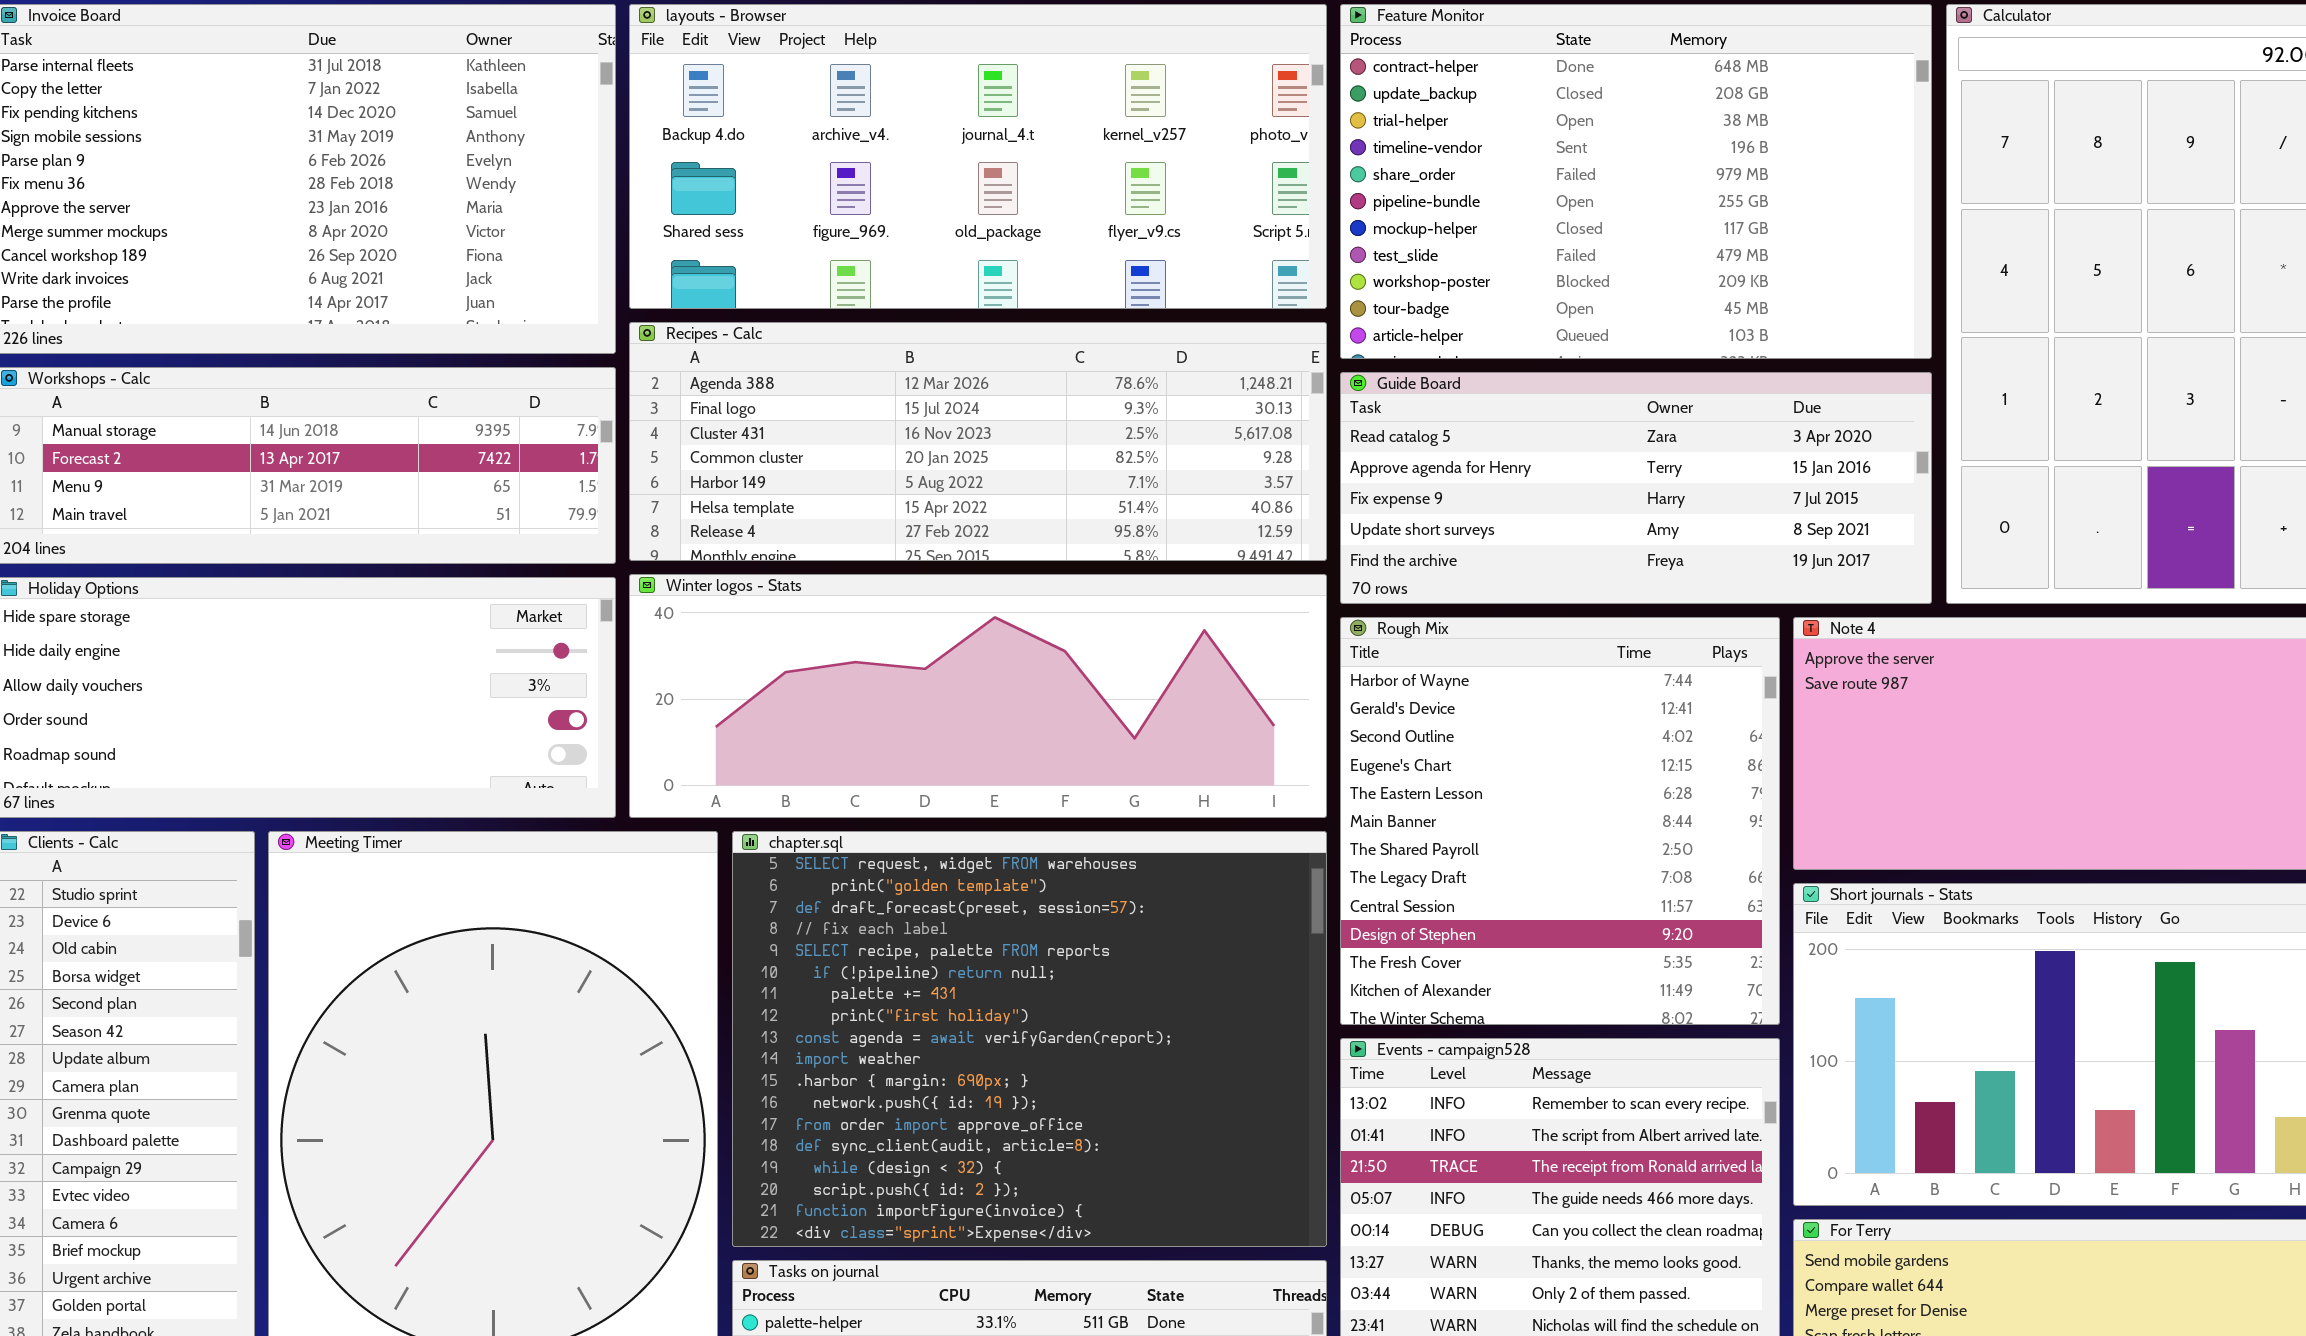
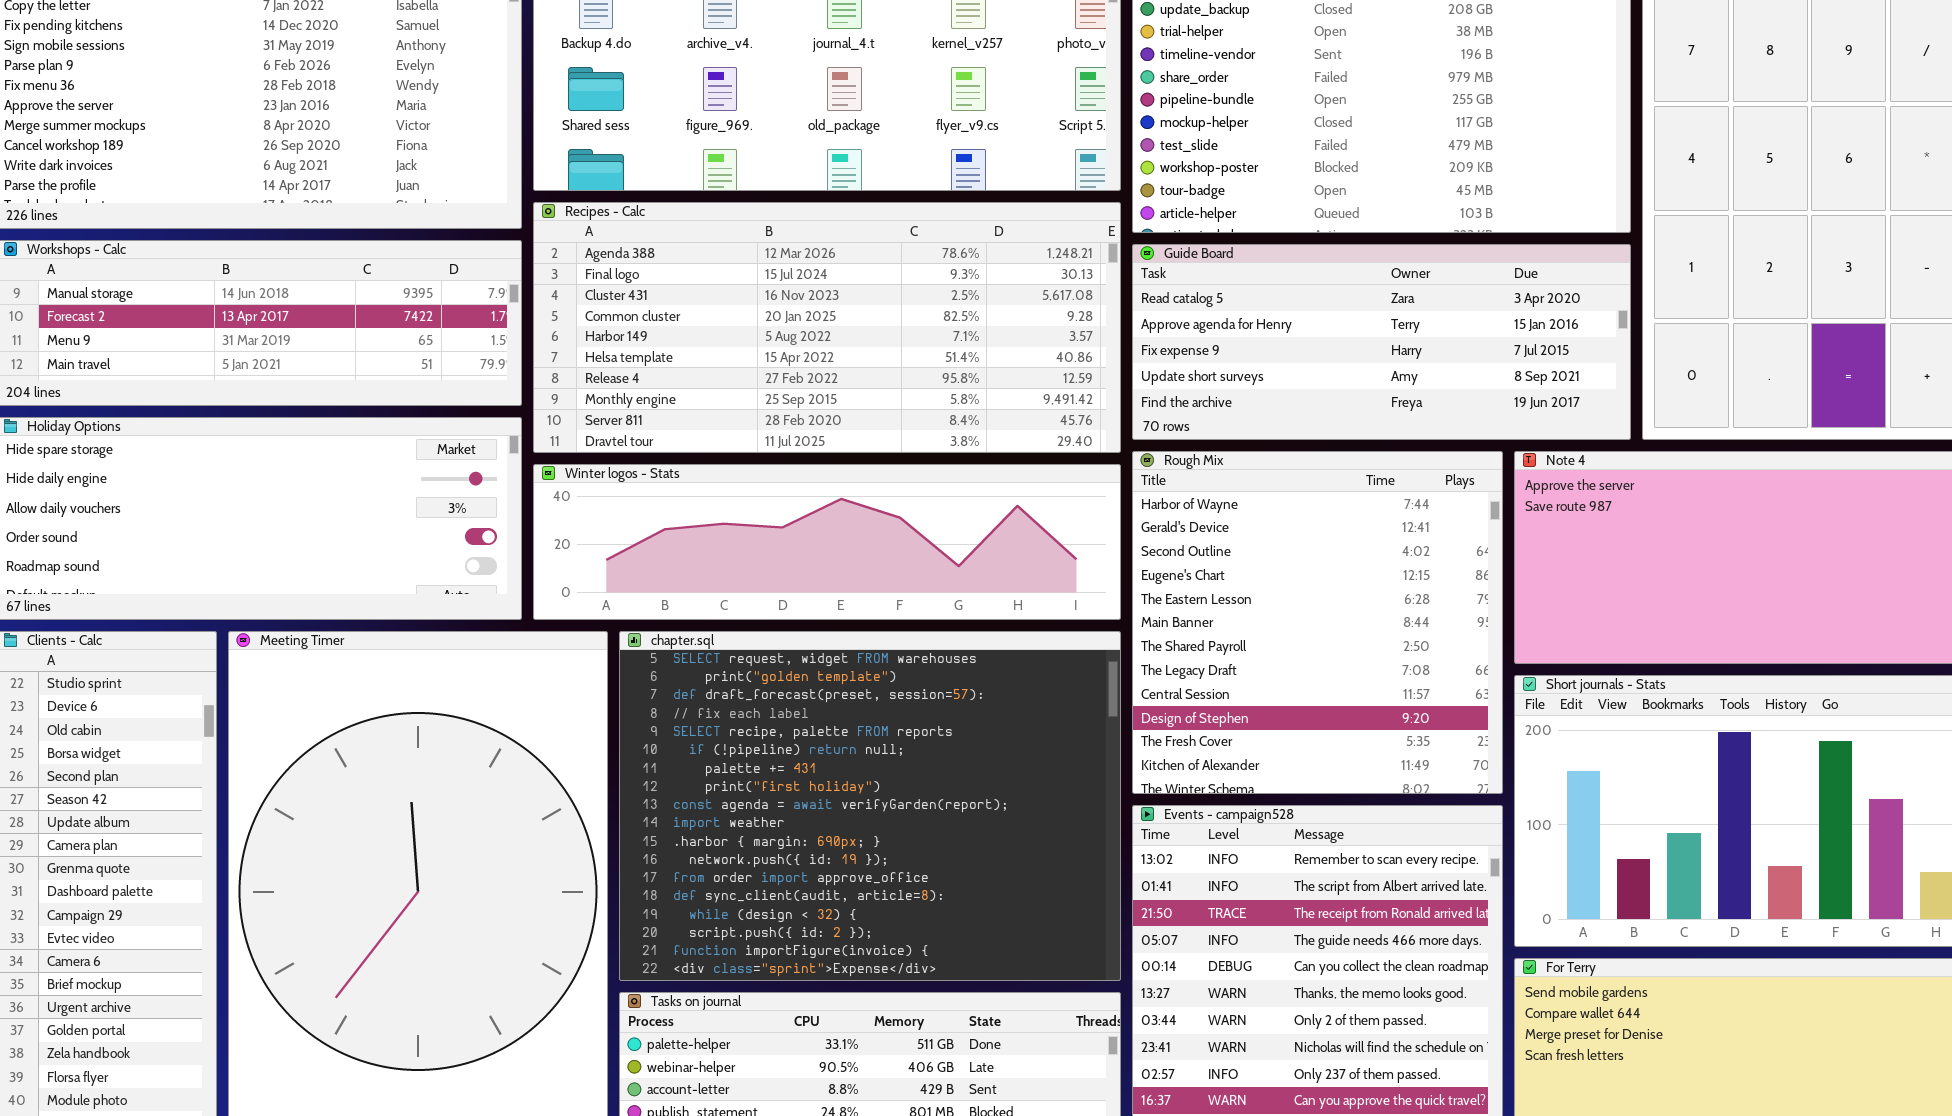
Recipes - Calc: [629,322,1327,561] -> [533,202,1121,453], resized
Winter logos - Stats: [629,574,1327,818] -> [533,464,1121,620], resized

